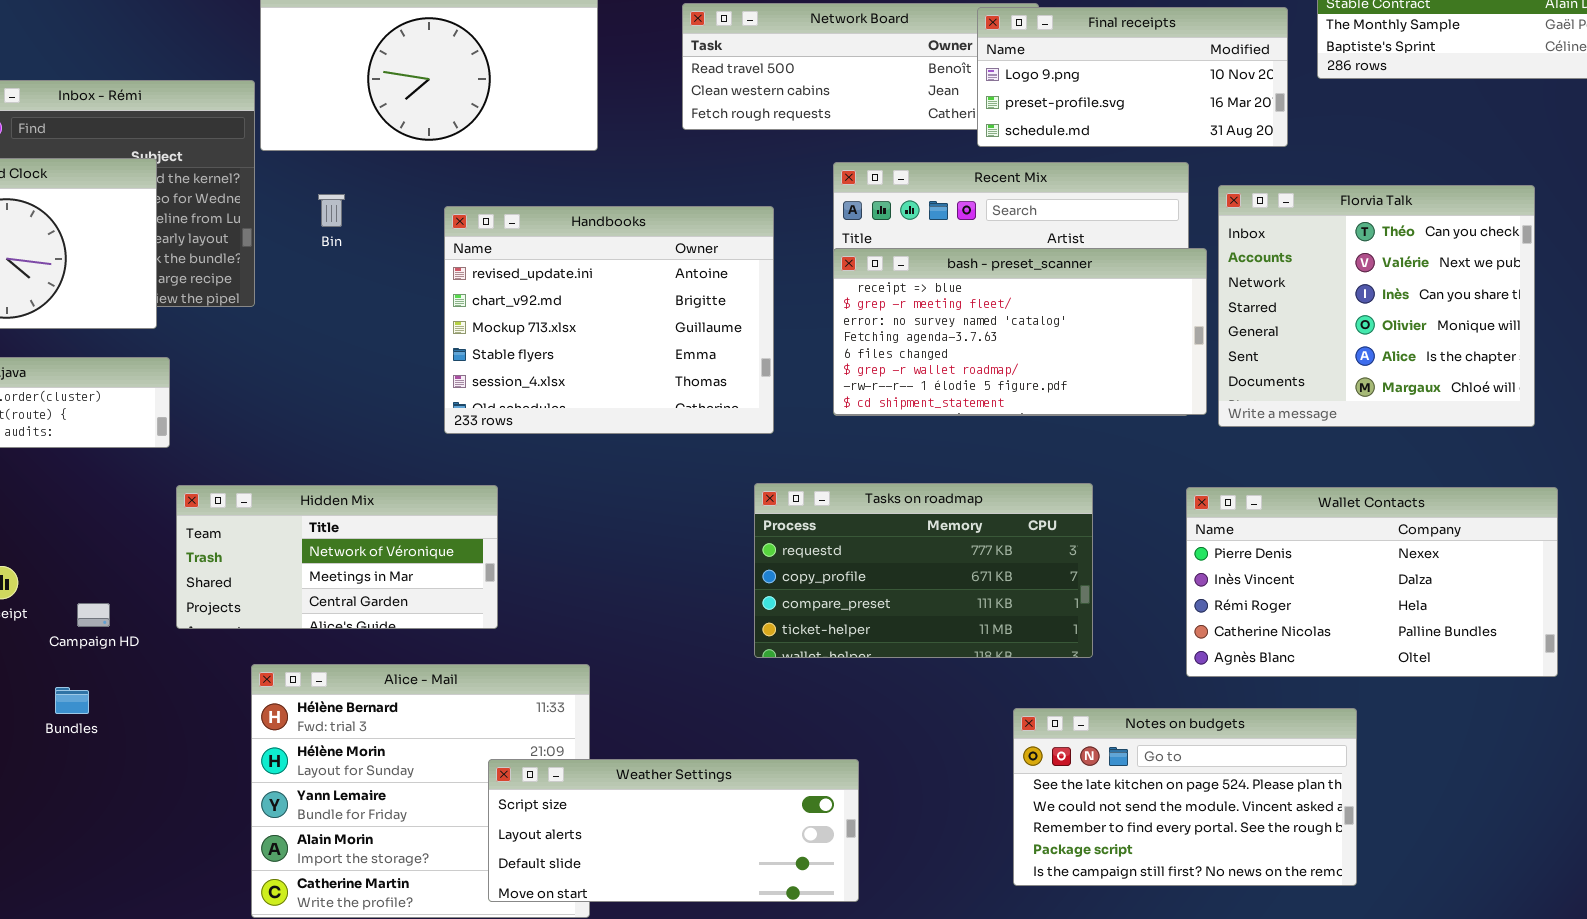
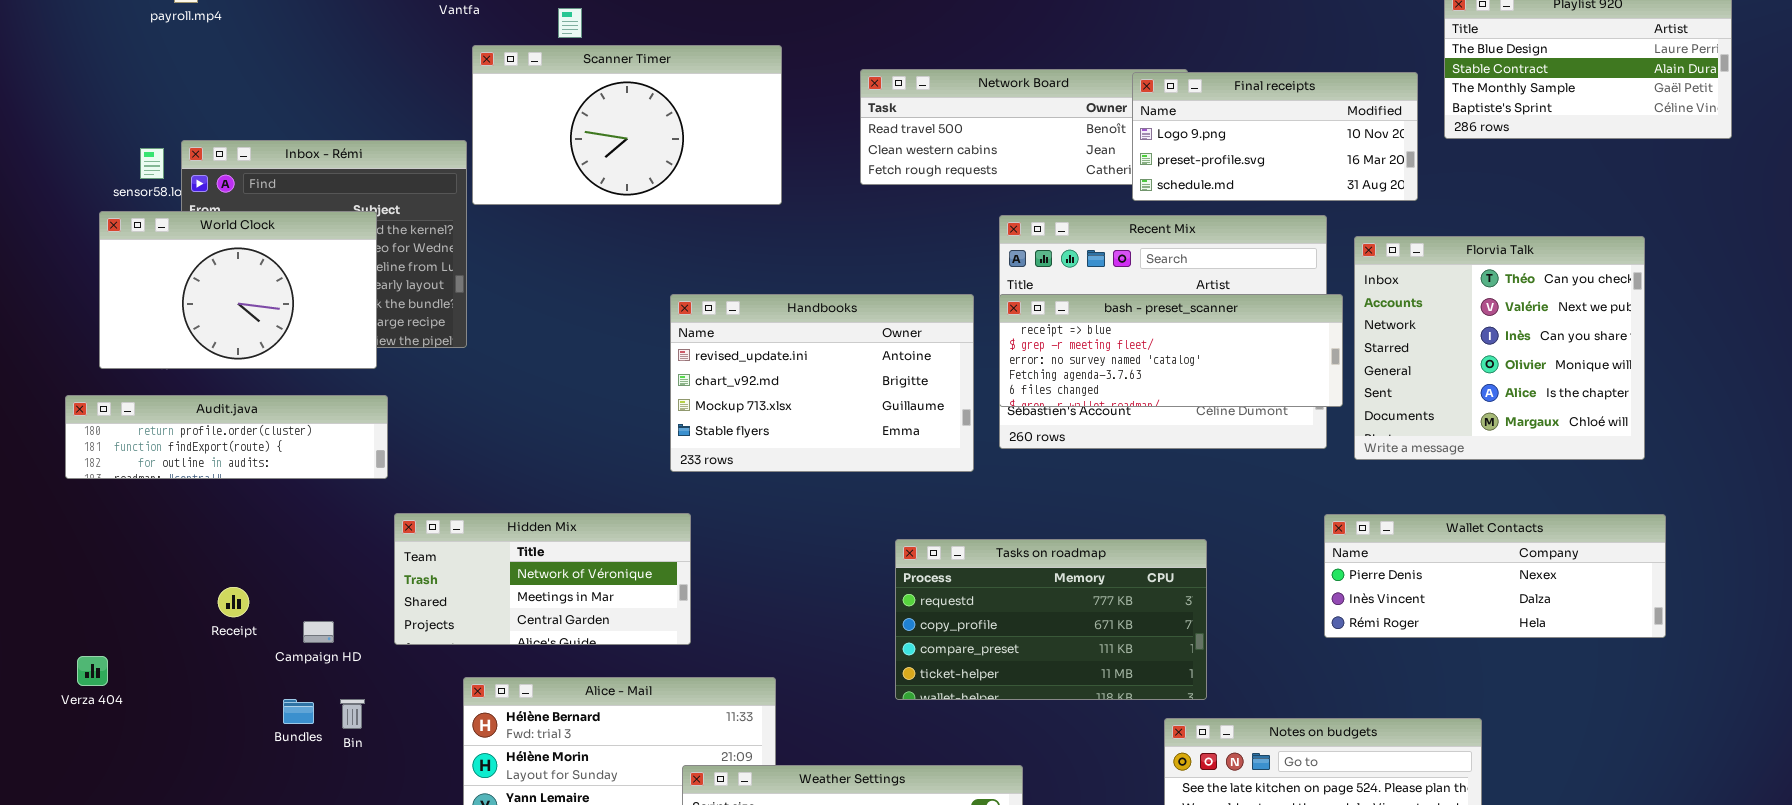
Bin: [318,194,345,227] -> [340,699,365,729], moved
Handbooks: [444,206,774,434] -> [670,294,974,472], moved, resized
bash - preset_scanner: [833,248,1207,415] -> [999,294,1343,407], resized
Tasks on roadmap: [754,483,1093,658] -> [895,539,1207,700], moved
Wallet Contacts: [1186,487,1558,677] -> [1324,514,1666,638], resized

